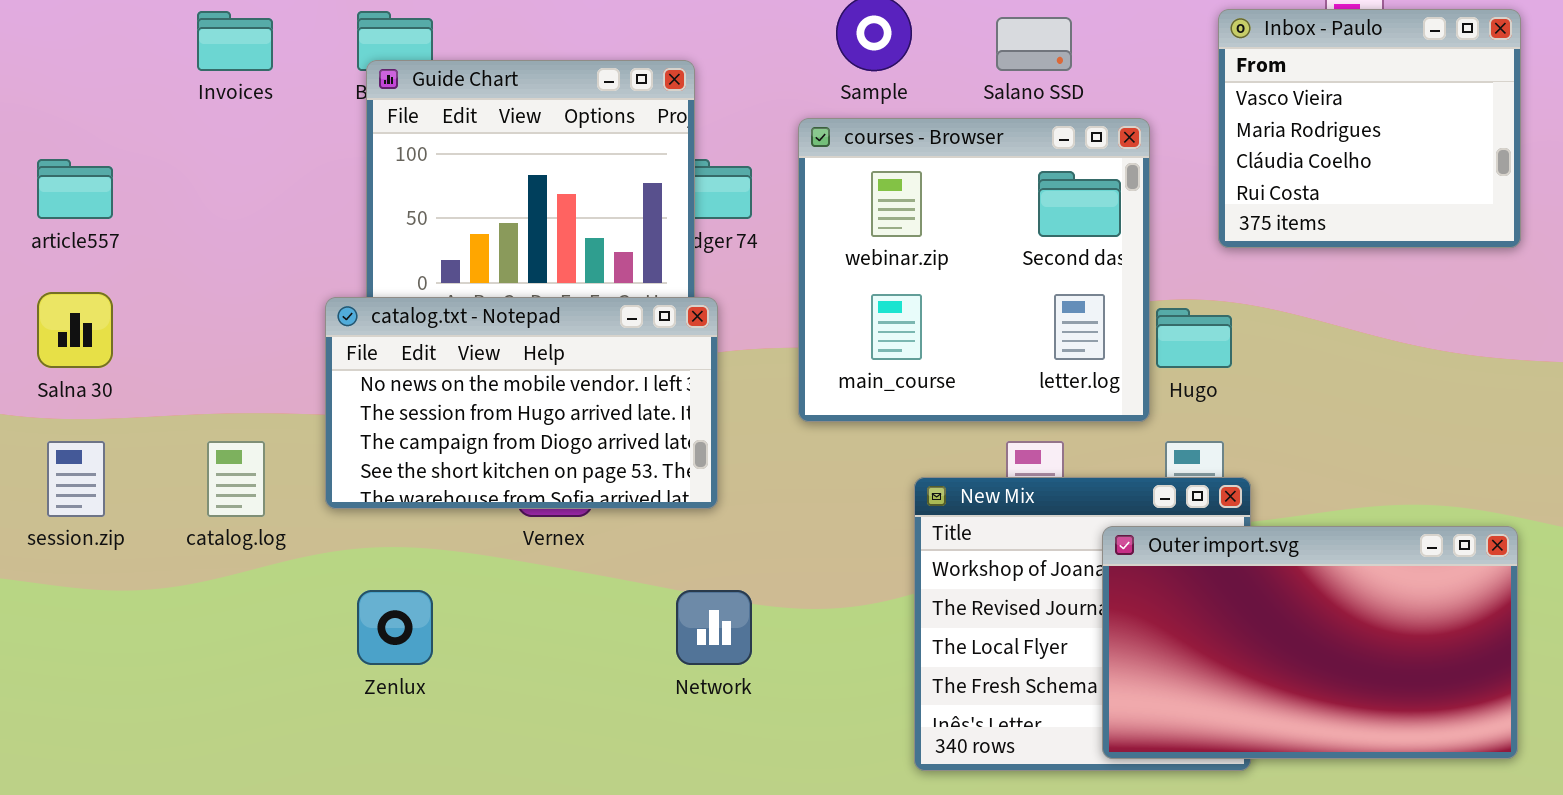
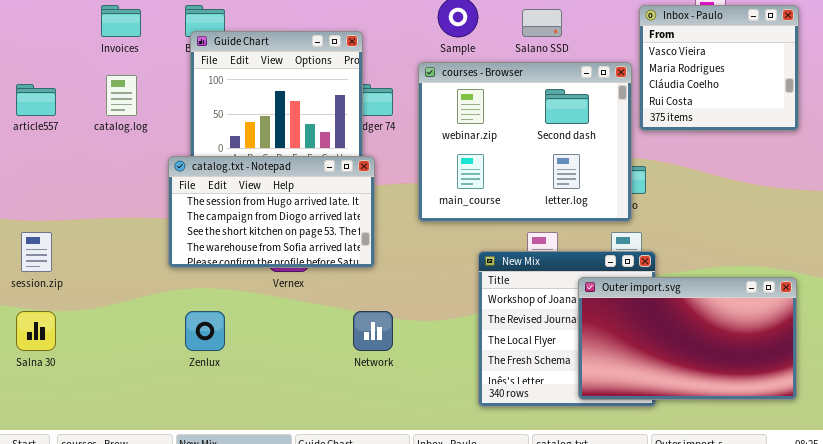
courses - Browser: [798,118,1150,422] -> [418,62,632,222], resized
Salna 30: [37,292,113,368] -> [16,311,56,351], moved
catalog.txt - Notepad: [325,297,718,509] -> [168,156,375,268], scrolled down 1 row
catalog.log: [207,441,265,517] -> [106,75,137,116], moved

